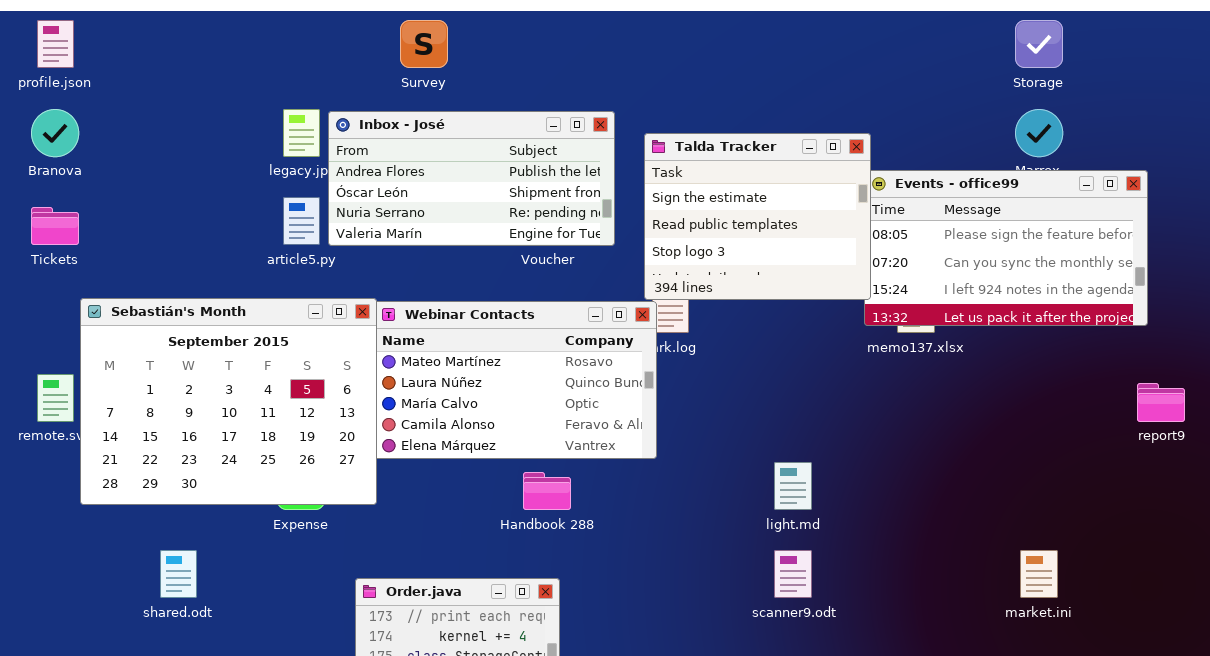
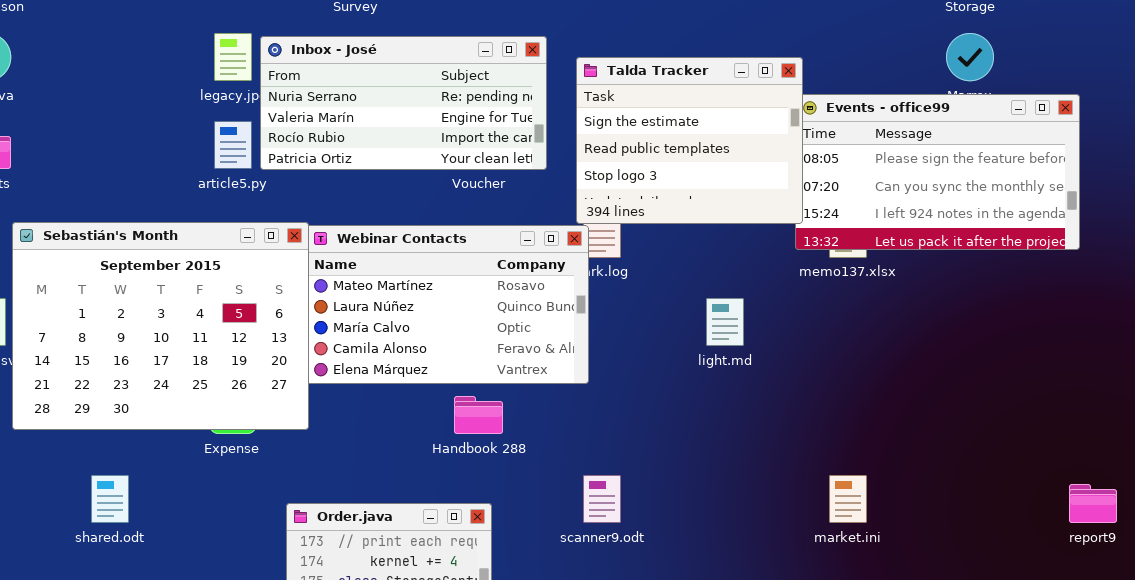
Inbox - José: [328,111,615,246] -> [260,36,547,170], scrolled down 2 rows
report9: [1137,383,1185,422] -> [1069,484,1117,523], moved
light.md: [774,462,812,510] -> [706,298,744,346], moved
scanner9.odt: [774,550,812,598] -> [583,475,621,523], moved
market.ini: [1020,550,1058,598] -> [829,475,867,523], moved

